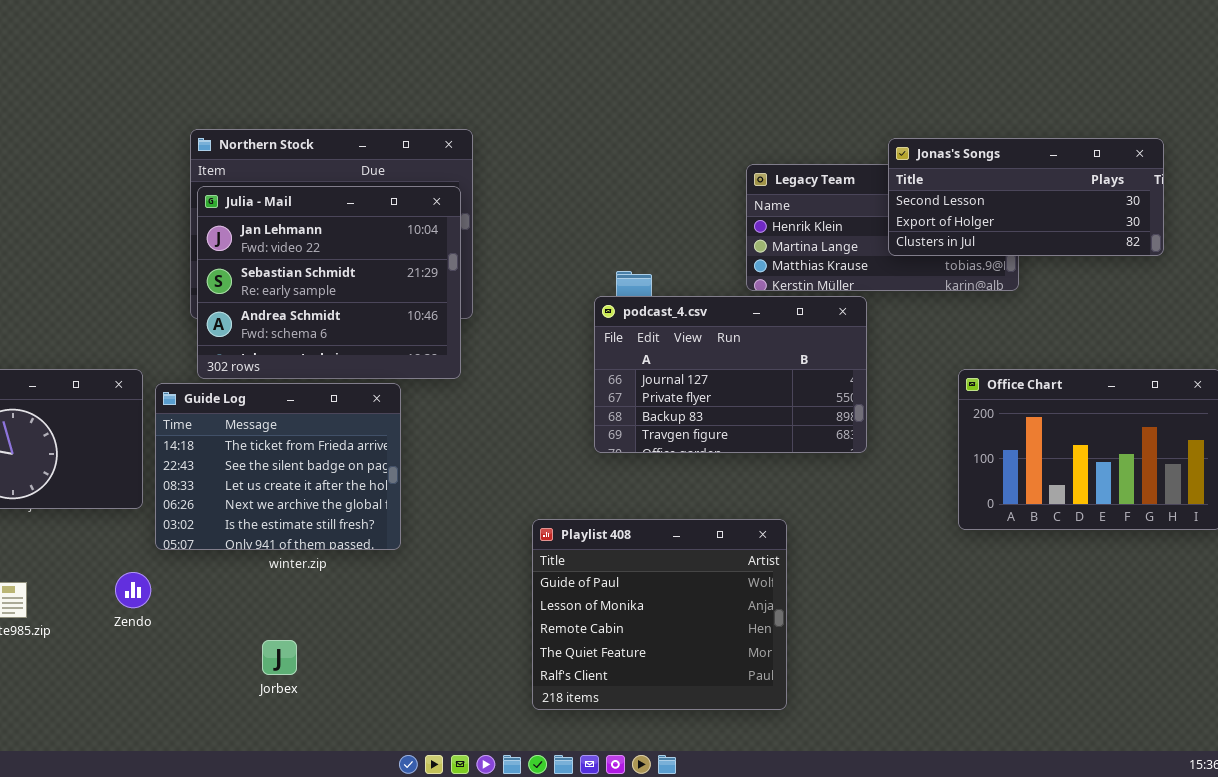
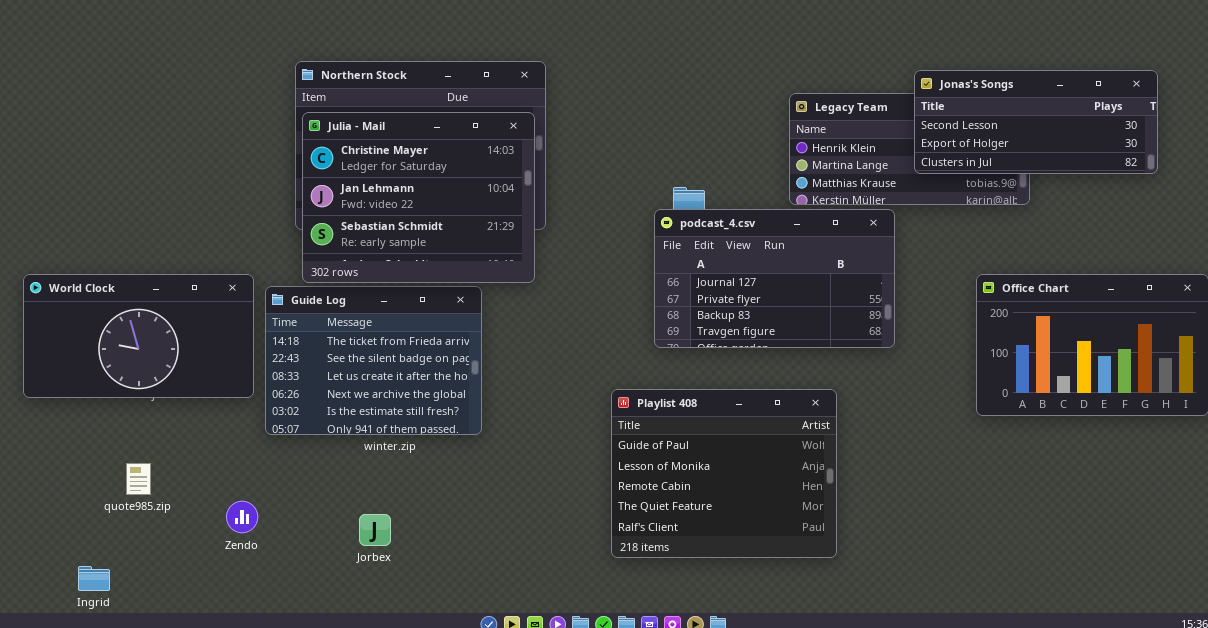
Julia - Mail: [197,186,461,379] -> [302,112,535,283], scrolled up 1 row
Playlist 408: [532,519,787,710] -> [611,389,837,558], moved
Zendo: [115,572,151,608] -> [226,501,258,533], moved

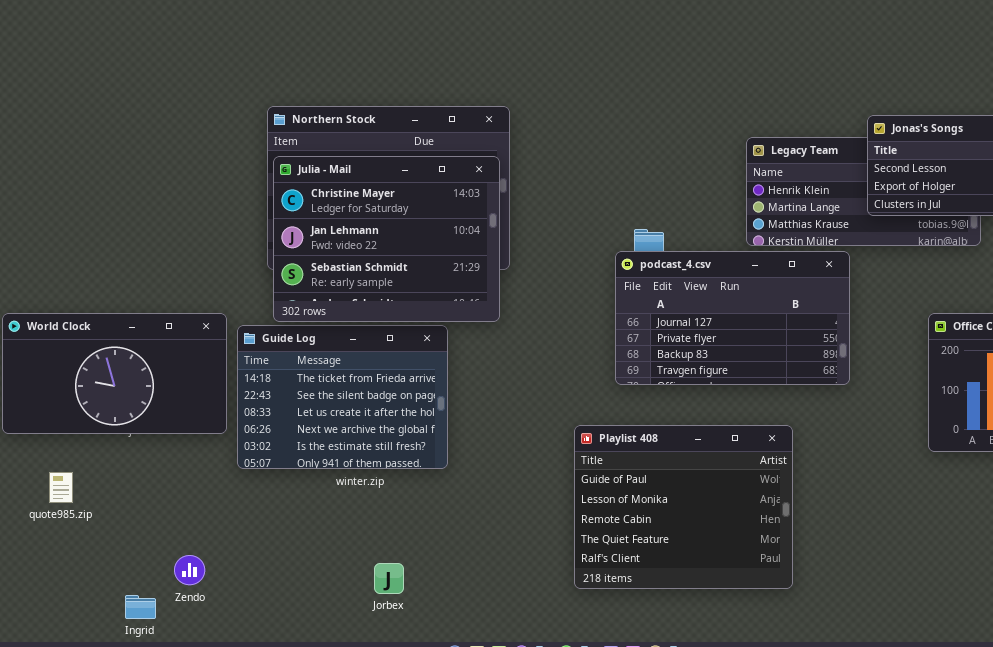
quote985.zip: [126,463,151,495] -> [49,472,73,503], moved
Zendo: [226,501,258,533] -> [174,555,205,585], moved
Jorbex: [359,514,391,546] -> [374,563,404,594], moved
Ingrid: [78,566,110,591] -> [125,595,156,619], moved

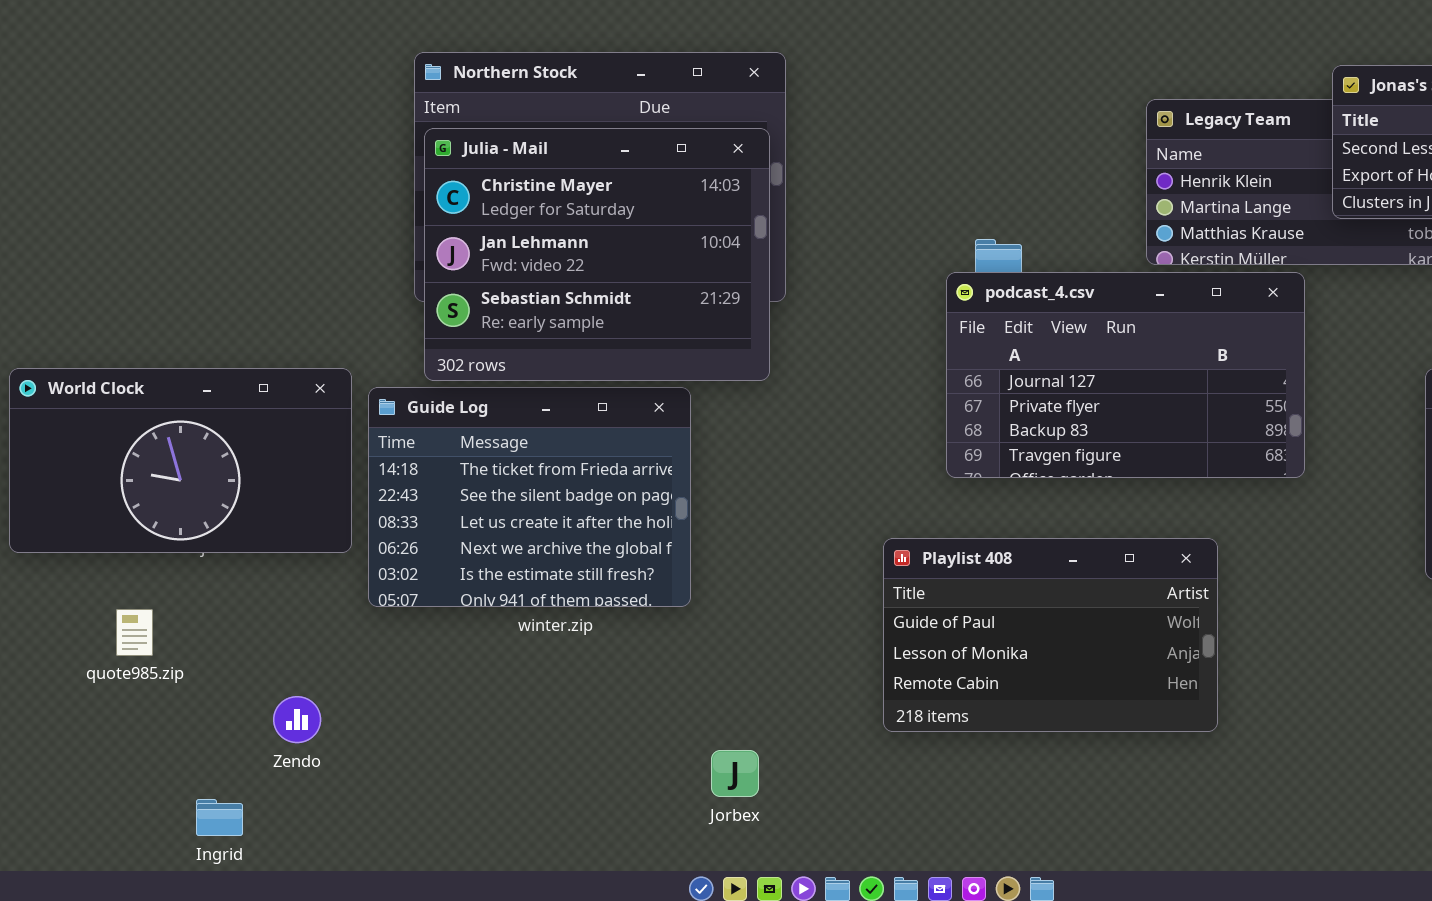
Playlist 408: [574,425,793,589] -> [883,538,1218,732], resized
quote985.zip: [49,472,73,503] -> [116,609,153,656], moved
Zendo: [174,555,205,585] -> [273,696,321,743], moved
Jorbex: [374,563,404,594] -> [711,750,759,797], moved

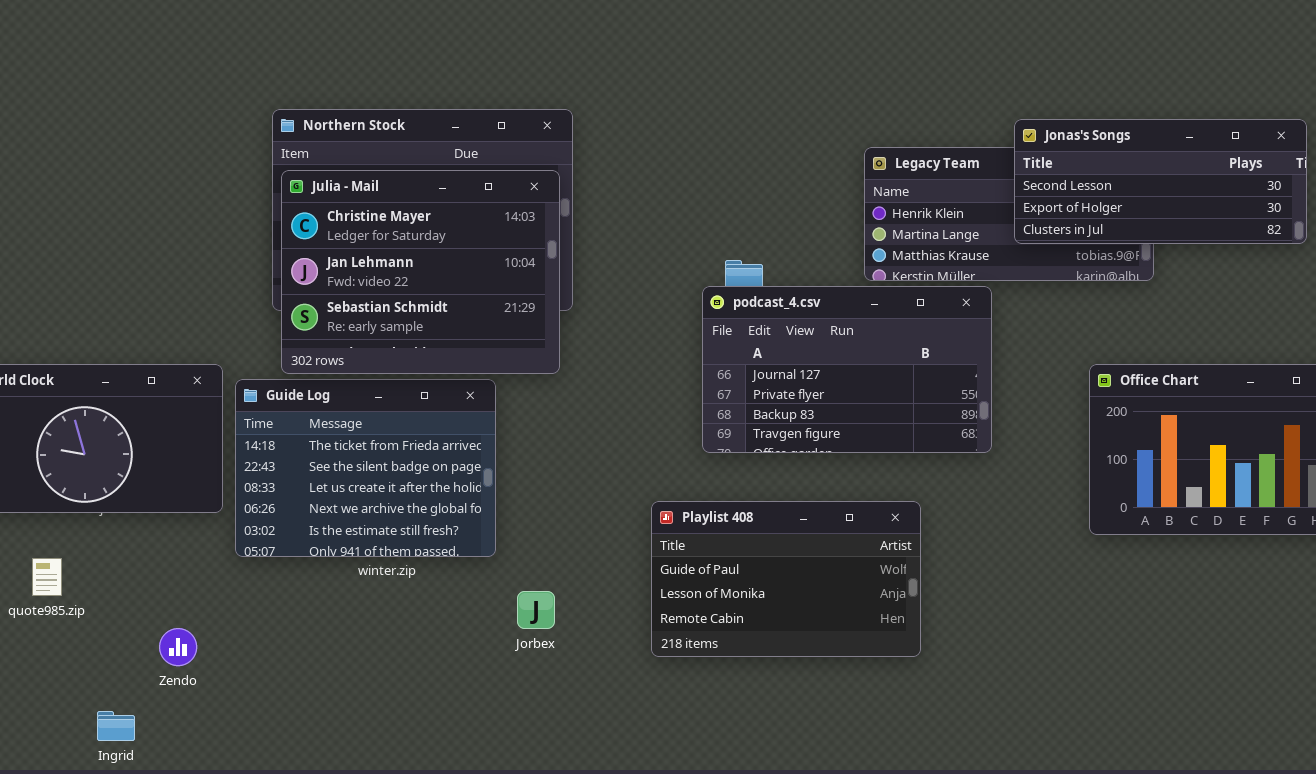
Jorbex: [711,750,759,797] -> [517,591,555,629], moved

